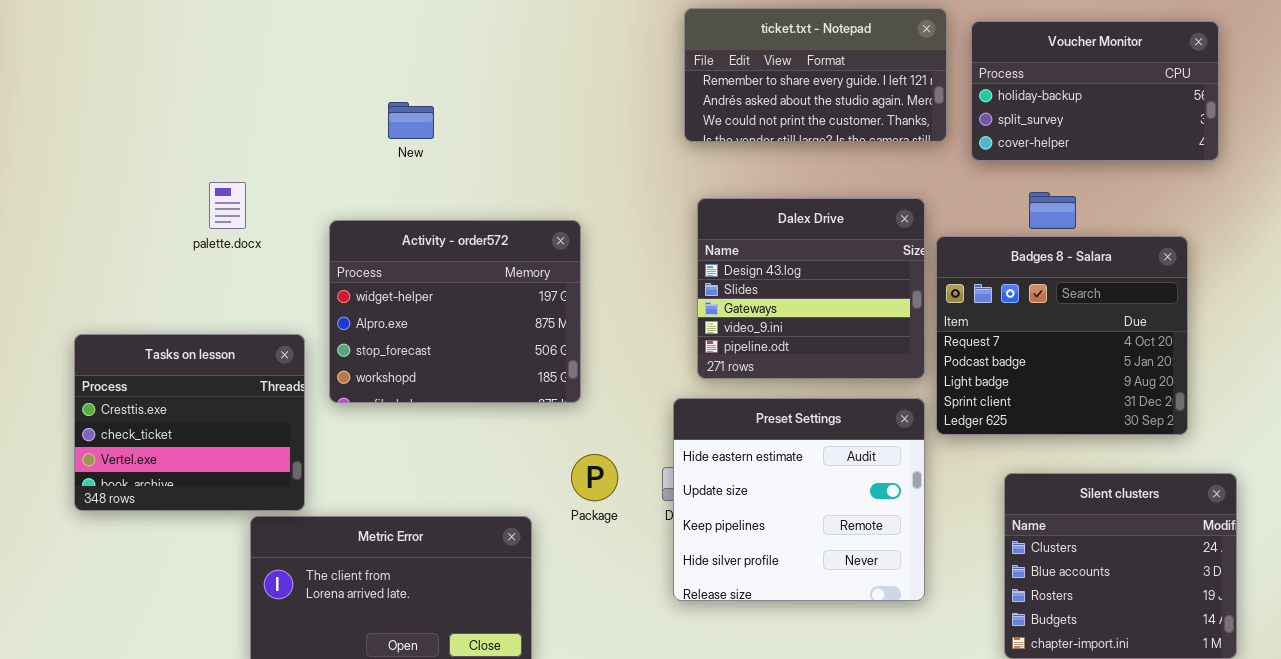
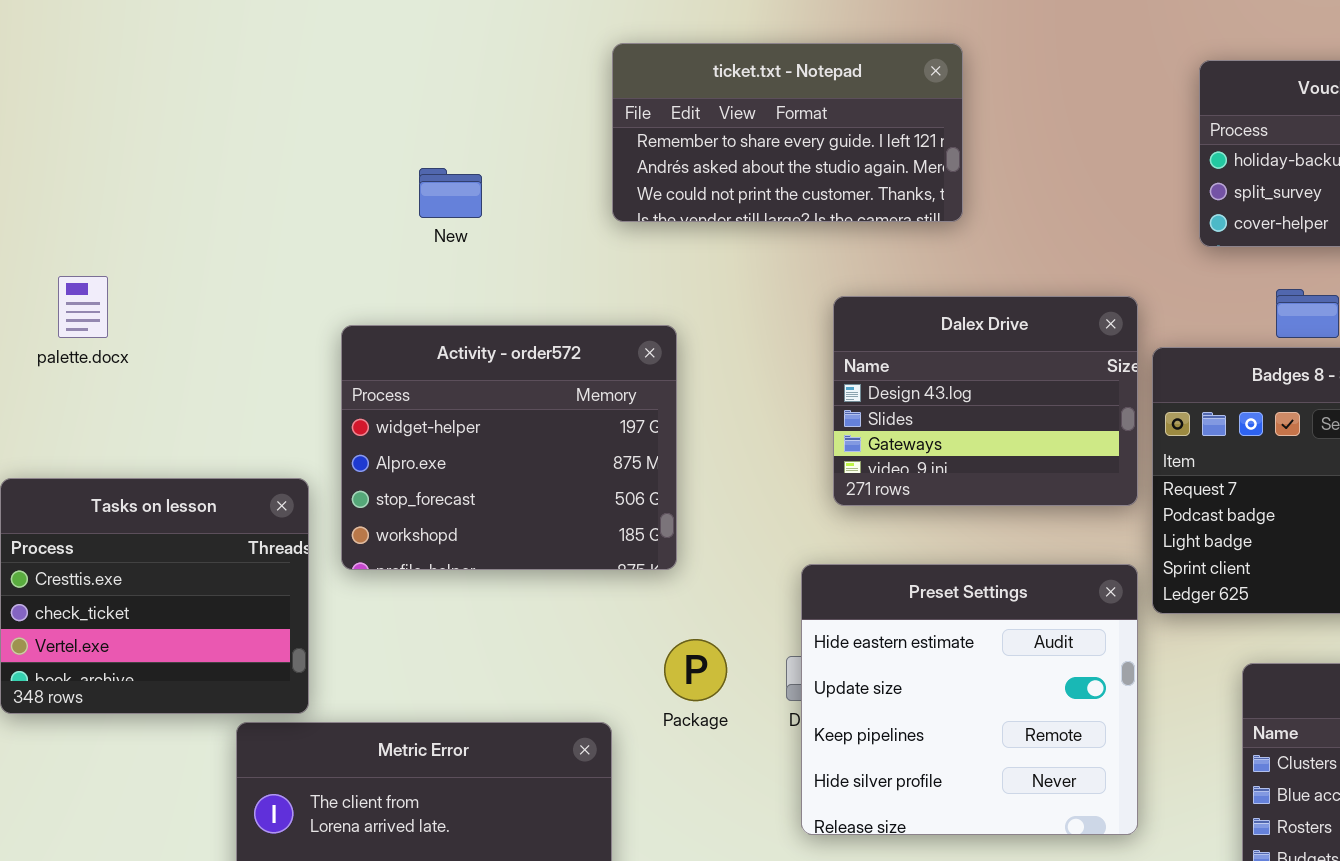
ticket.txt - Notepad: [684,8,947,142] -> [612,43,963,222], moved
palette.docx: [209,182,246,229] -> [58,276,108,338], moved
Dalex Drive: [697,198,925,379] -> [833,296,1138,506], resized

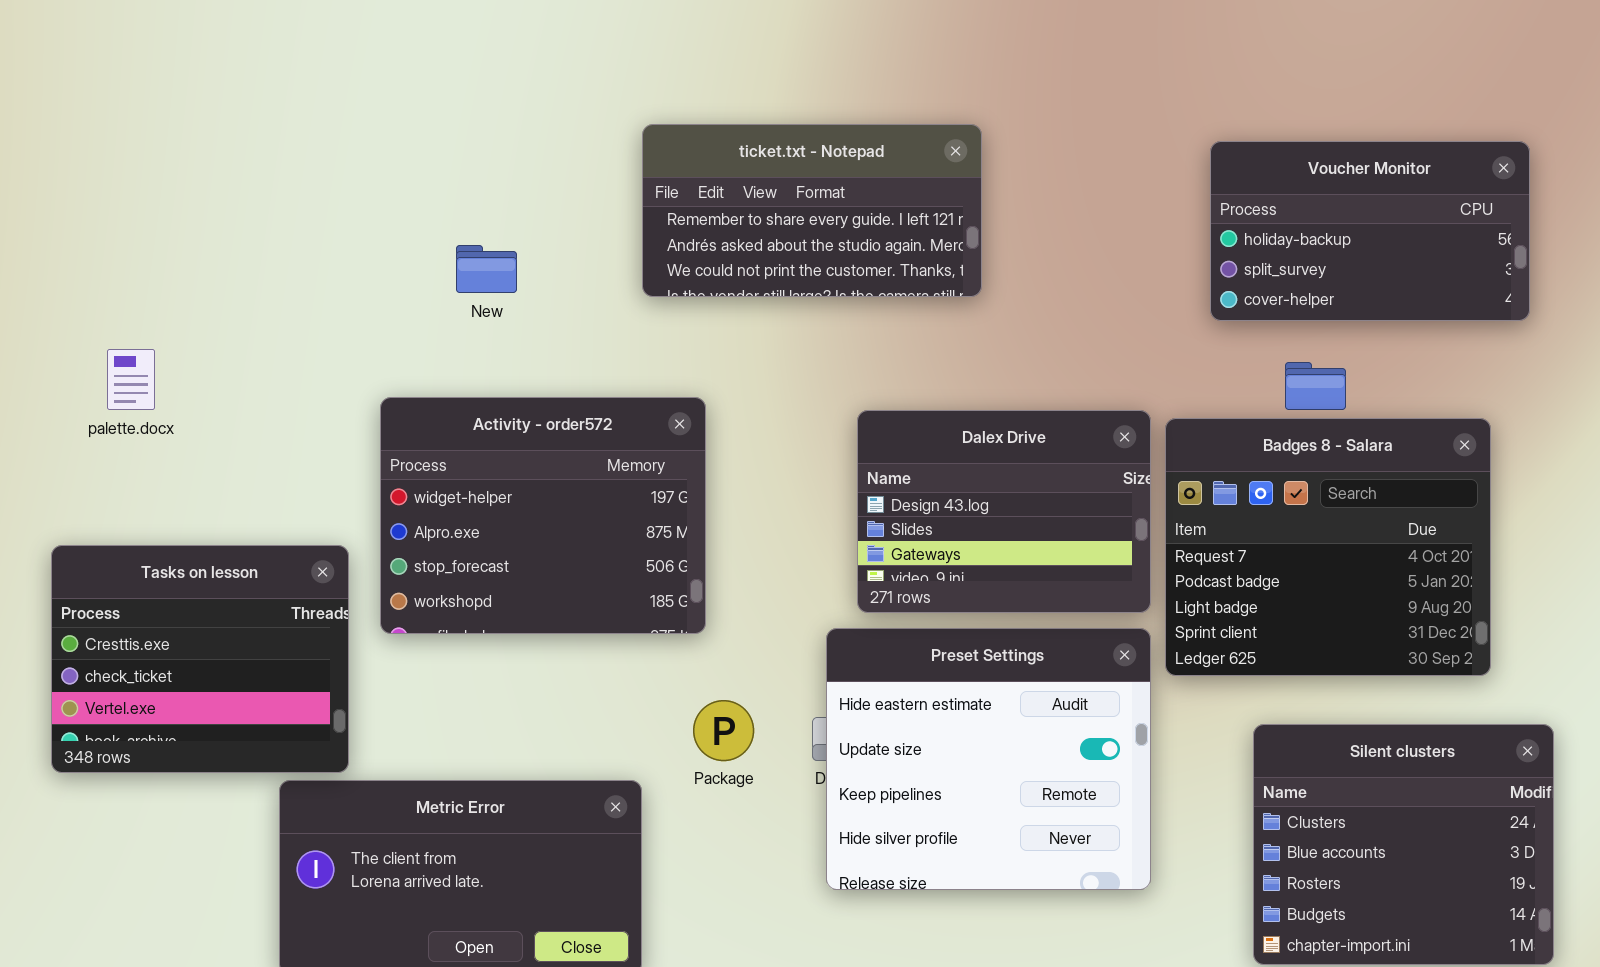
Dalex Drive: [833,296,1138,506] -> [857,410,1151,613], moved

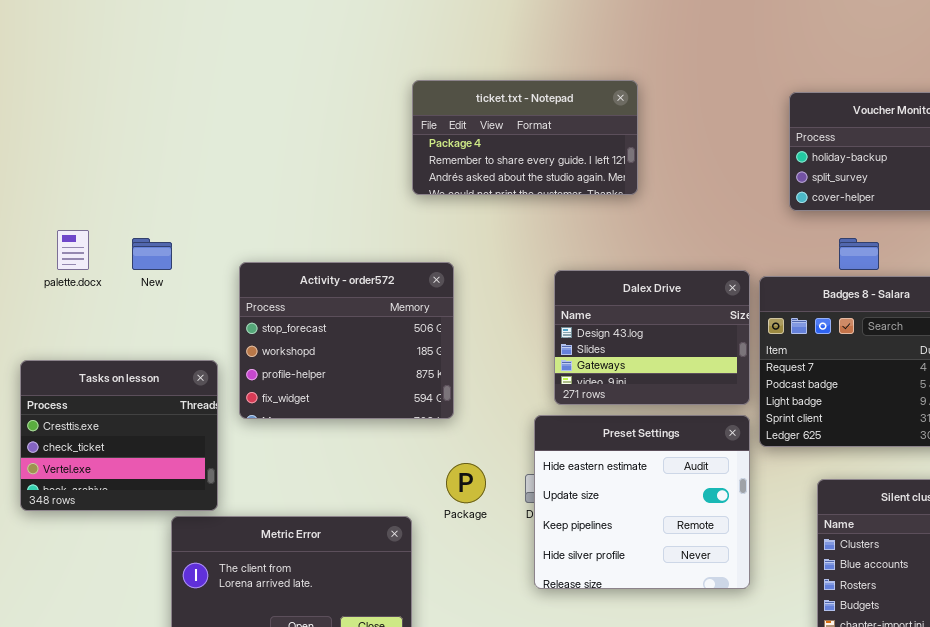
ticket.txt - Notepad: [642,124,982,297] -> [412,80,638,195], scrolled up 1 row
New: [456,245,517,293] -> [132,238,172,270], moved
Activity - order572: [380,397,706,634] -> [239,262,454,419], scrolled down 2 rows

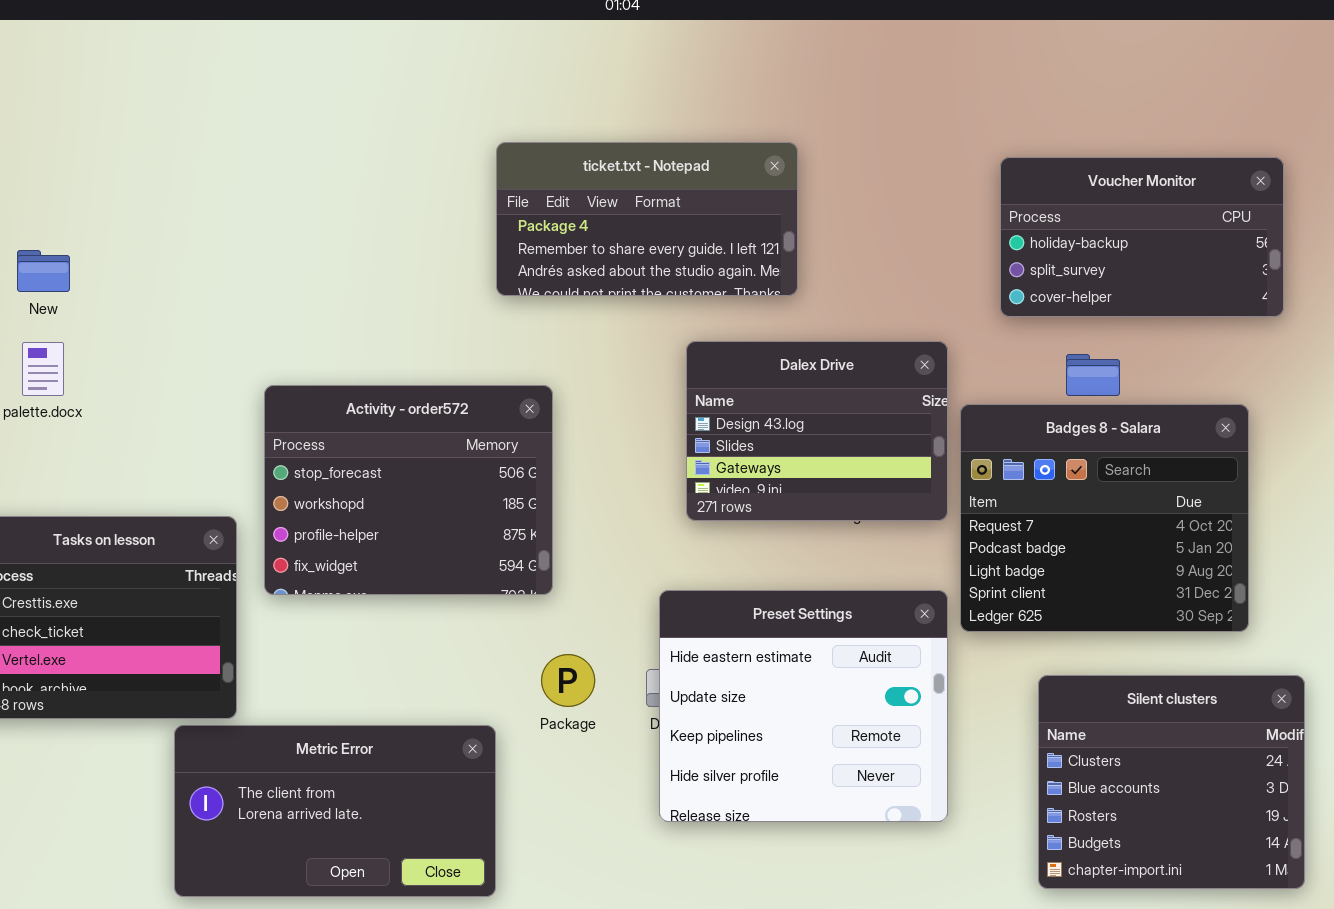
New: [132,238,172,270] -> [17,250,70,292], moved
Dalex Drive: [554,270,750,405] -> [686,341,948,521], moved

